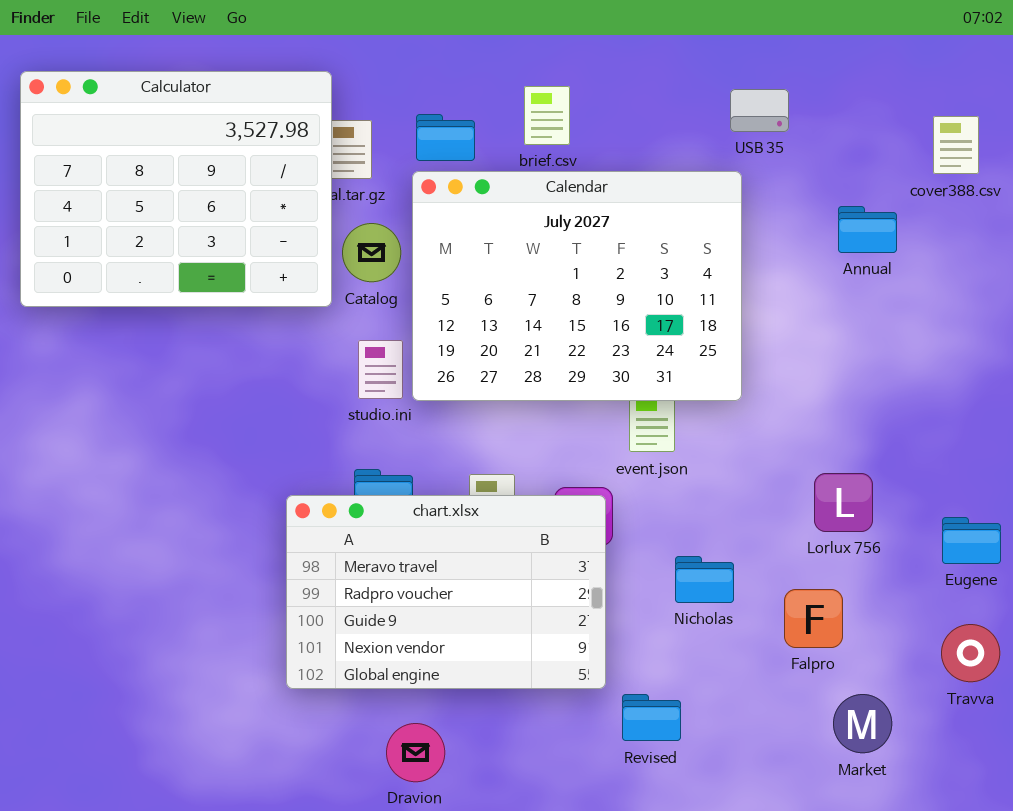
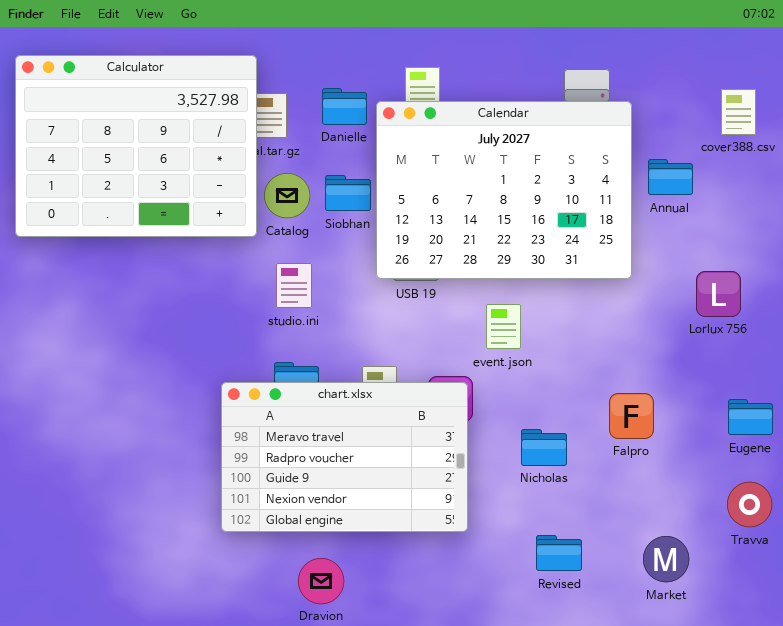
Calendar: [412,171,742,401] -> [376,101,632,279], moved
Lorlux 756: [814,473,873,532] -> [696,271,741,317], moved
Falpro: [784,589,843,648] -> [609,393,654,439], moved
Revised: [622,694,681,741] -> [536,535,582,571], moved

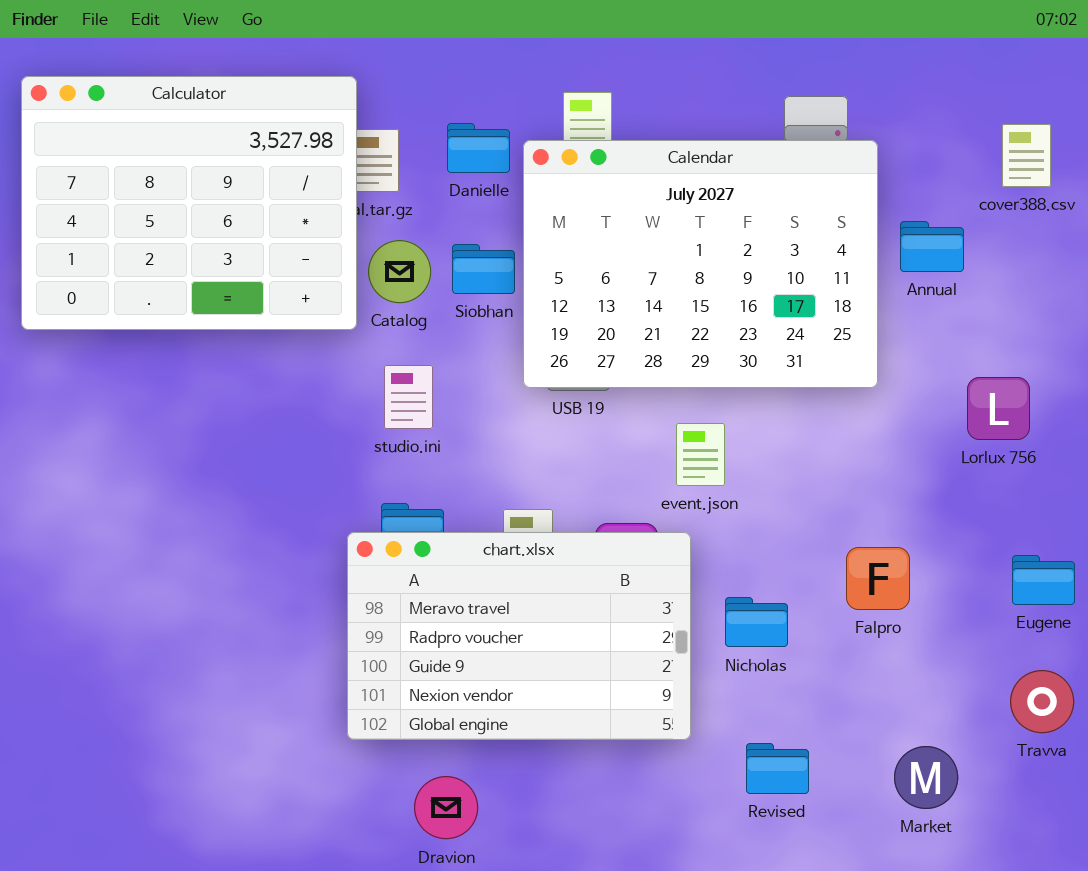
chart.xlsx: [221,382,468,532] -> [347,532,691,740], moved

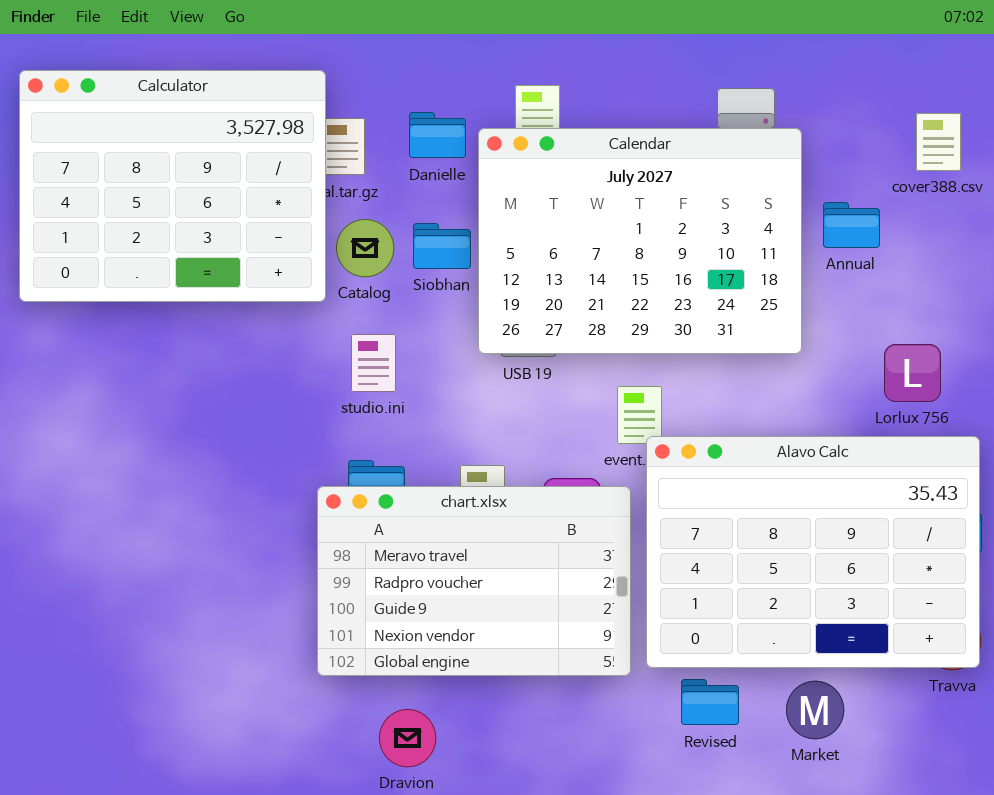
Alavo Calc: none -> [646,436,980,668], opened
Market: [894,746,958,809] -> [786,681,844,739], moved

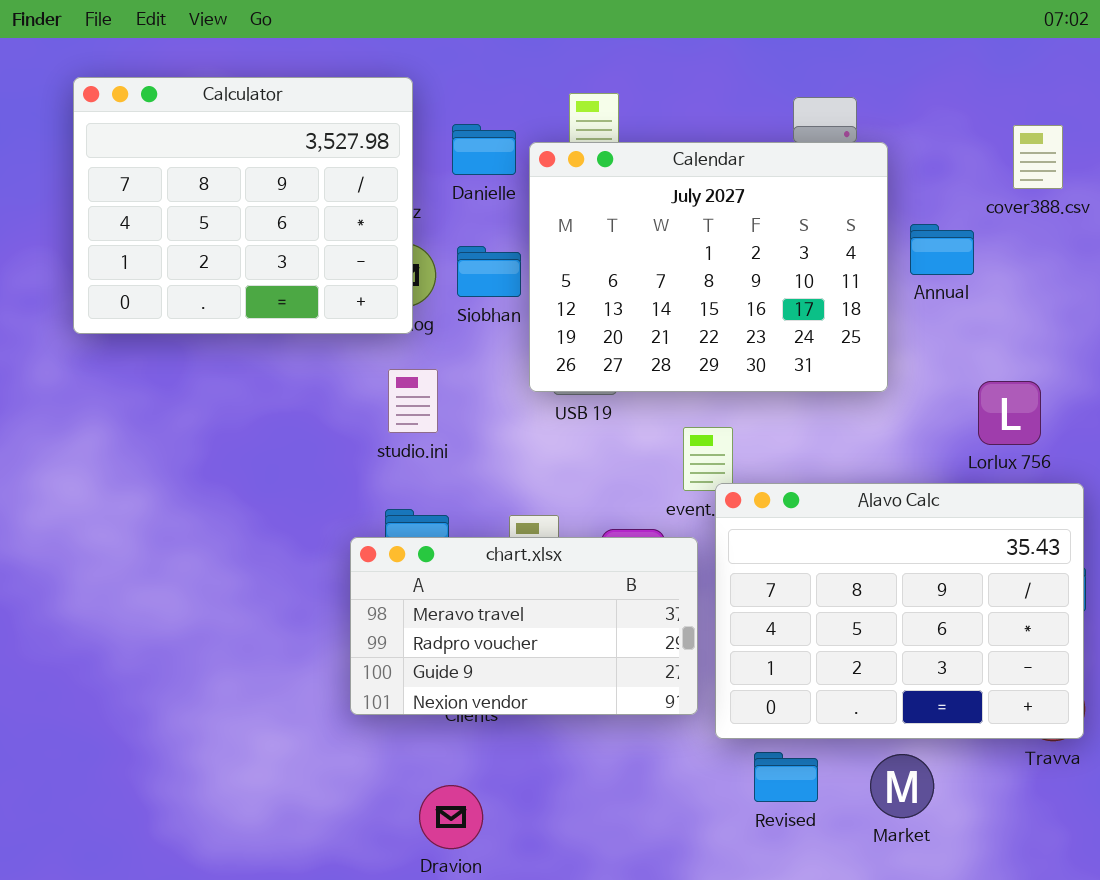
Calculator: [19,70,326,302] -> [73,77,413,334], moved
chart.xlsx: [317,486,631,676] -> [350,537,698,715], resized

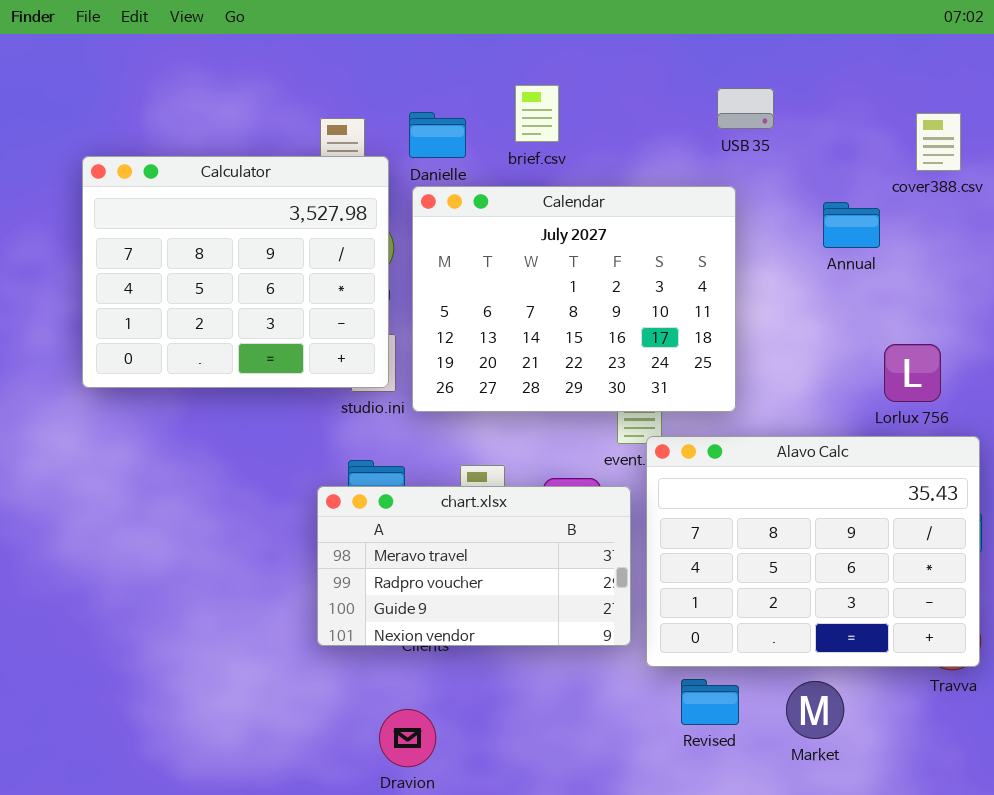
Calculator: [73,77,413,334] -> [82,156,389,388], moved
Calendar: [529,142,888,392] -> [412,186,736,412], moved

